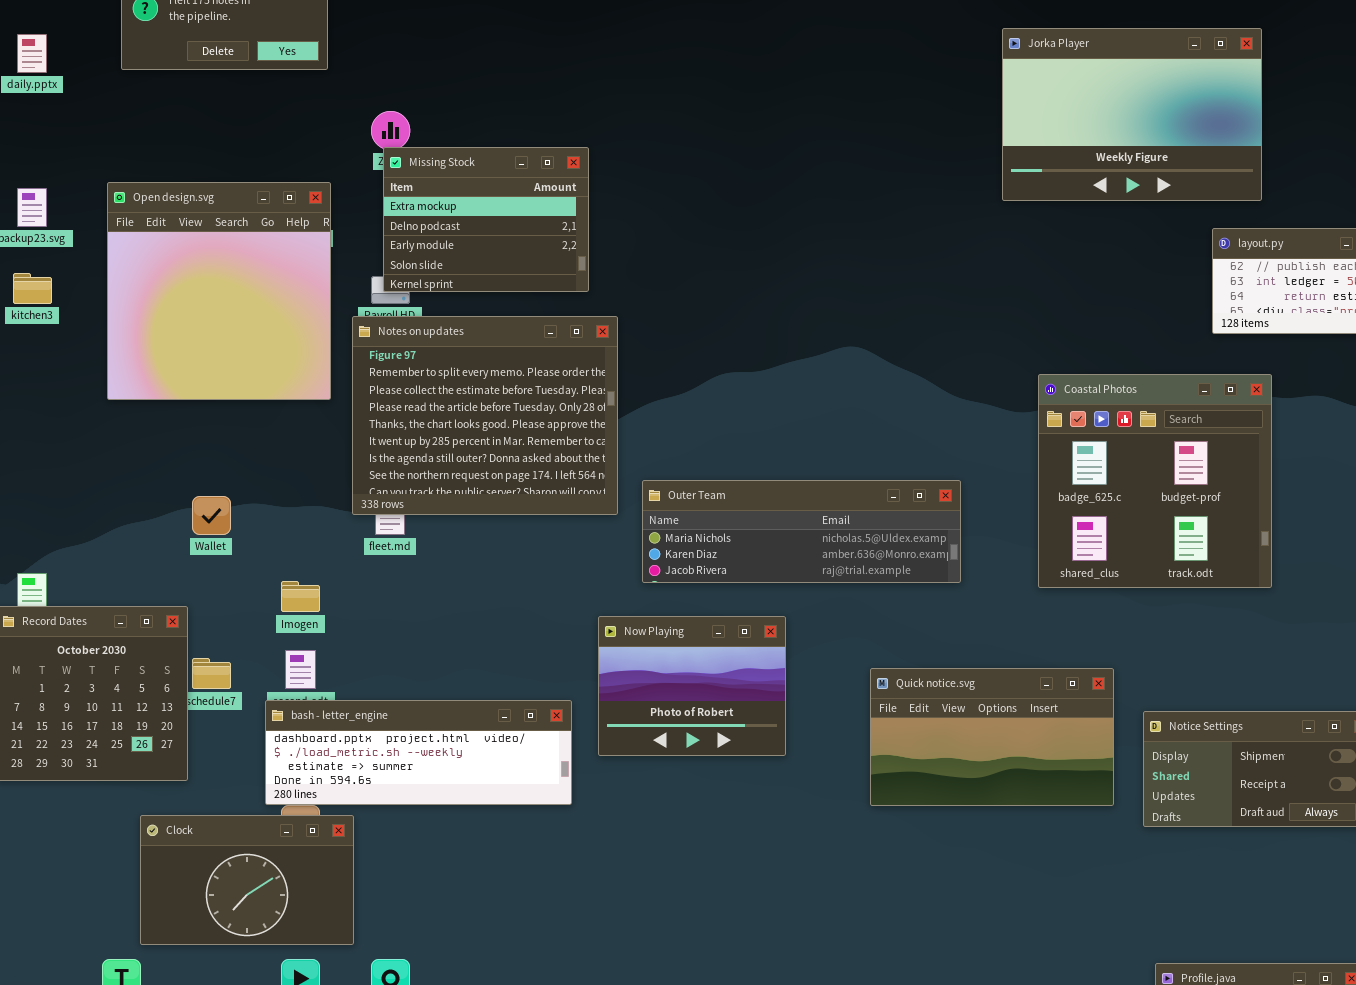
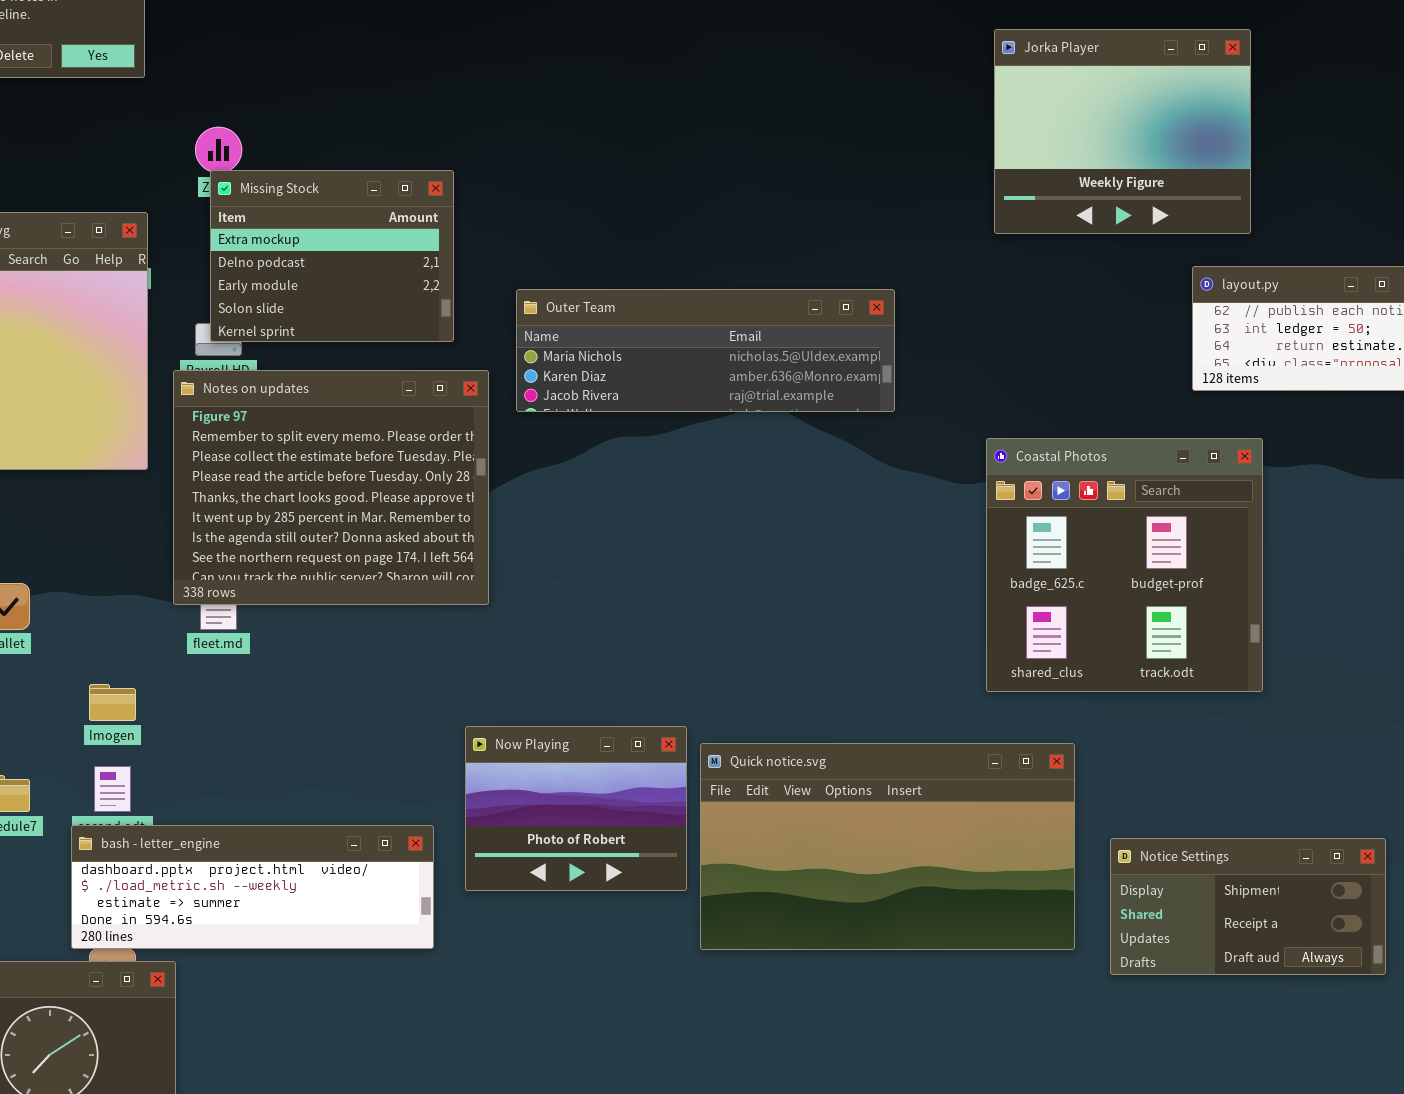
Jorka Player: [1002,28,1262,201] -> [994,29,1251,234], resized
Outer Team: [642,480,961,583] -> [516,289,895,412], moved
Quick notice.svg: [870,668,1114,806] -> [700,743,1075,950], resized

